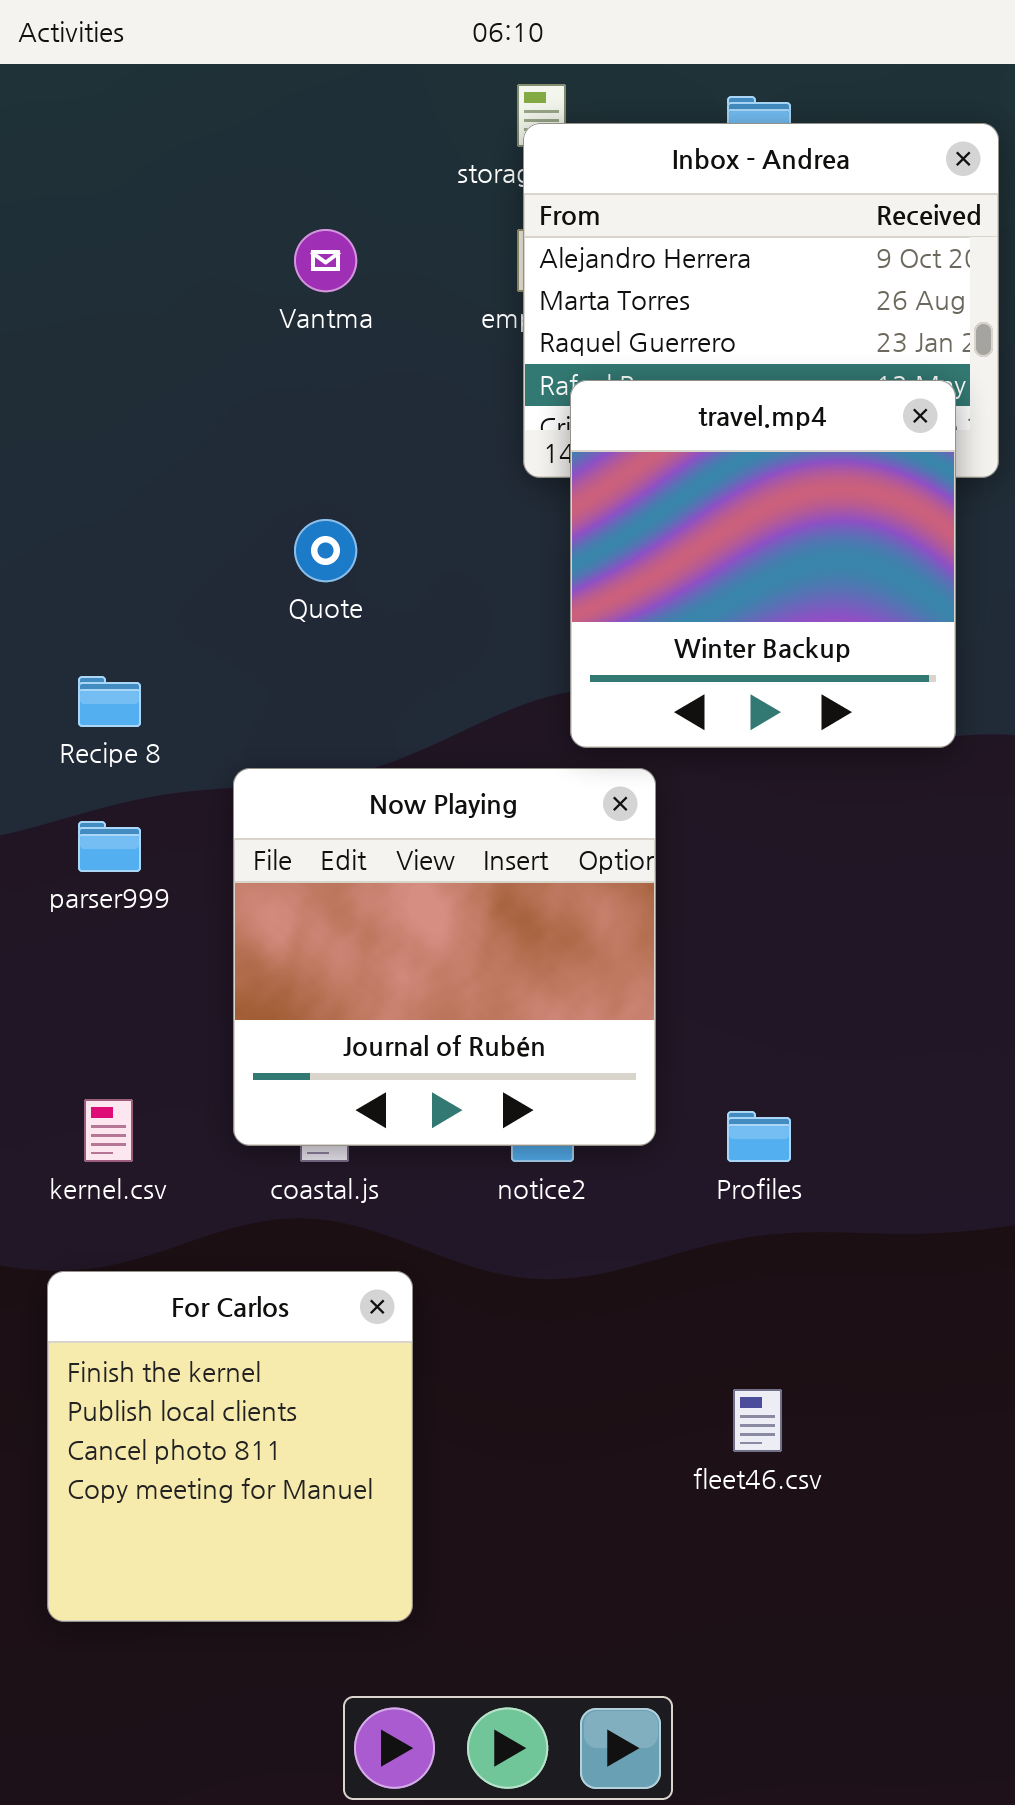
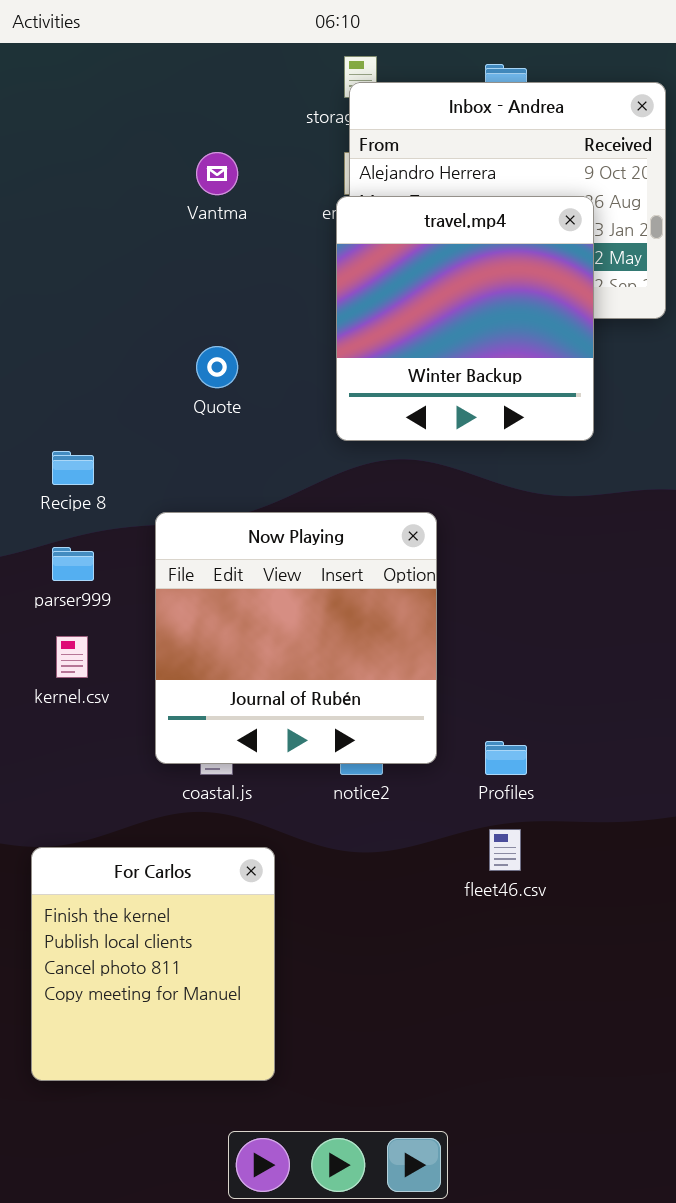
travel.mp4: [570,380,956,748] -> [336,196,594,441], moved
kernel.csv: [84,1099,133,1162] -> [56,636,88,678], moved
fleet46.csv: [733,1389,782,1452] -> [489,829,521,871], moved

